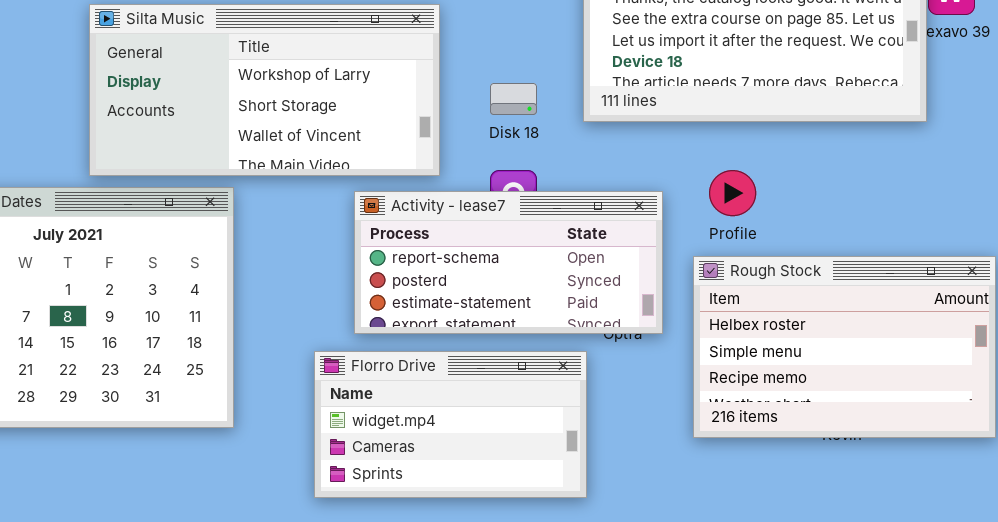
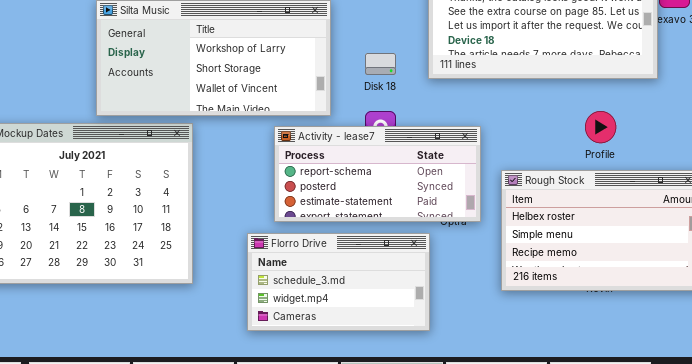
Profile: [709,170,756,216] -> [585,111,616,143], moved
Florro Drive: [314,351,587,498] -> [247,233,430,331], scrolled up 1 row

